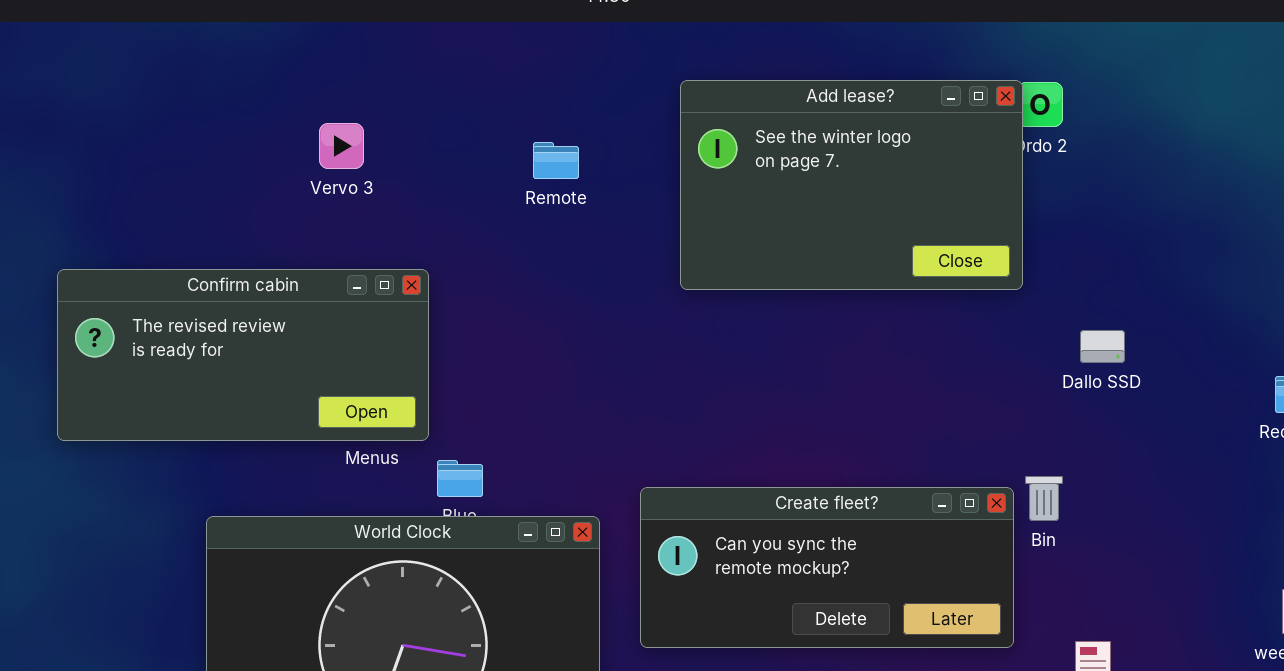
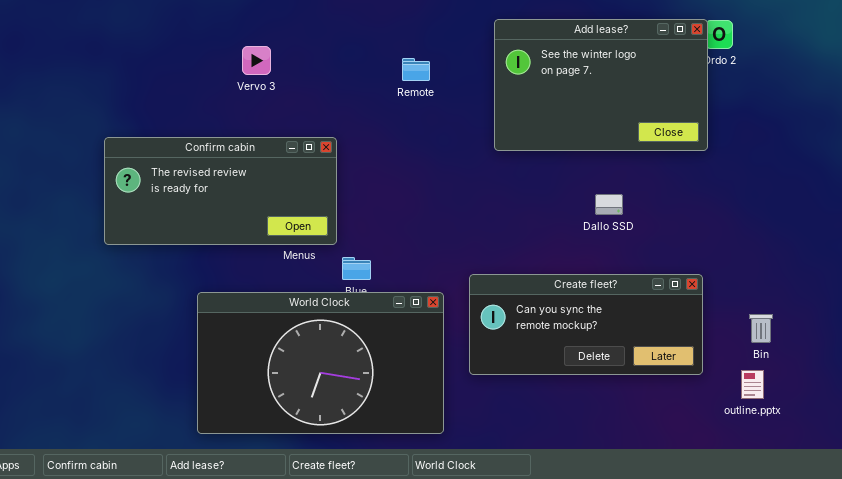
Vervo 3: [319,123,364,169] -> [242,46,271,75], moved
Dallo SSD: [1080,330,1125,363] -> [595,194,623,215], moved
Bin: [1025,476,1063,521] -> [749,314,773,343], moved

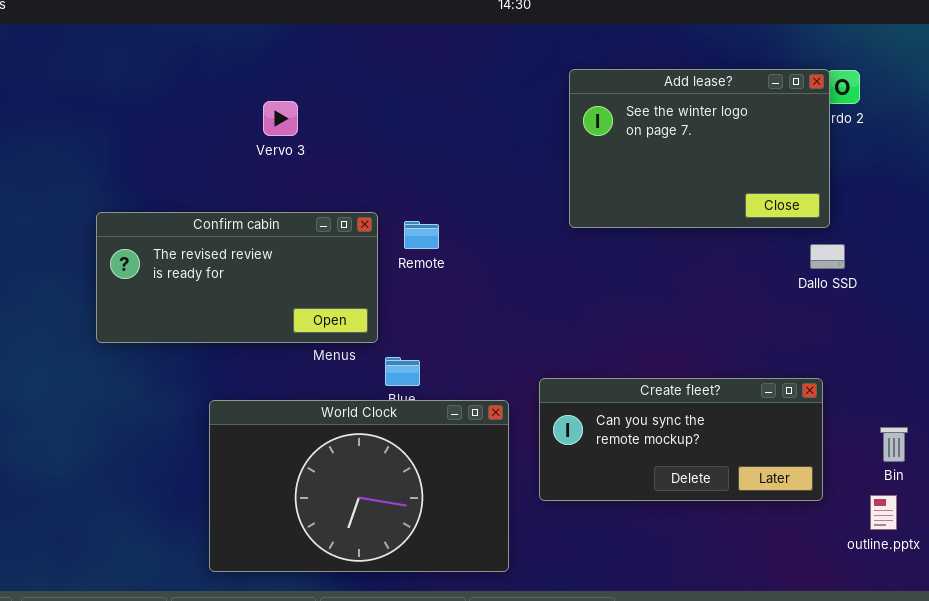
Remote: [402,58,430,81] -> [404,221,439,249], moved
Dallo SSD: [595,194,623,215] -> [810,244,845,269], moved

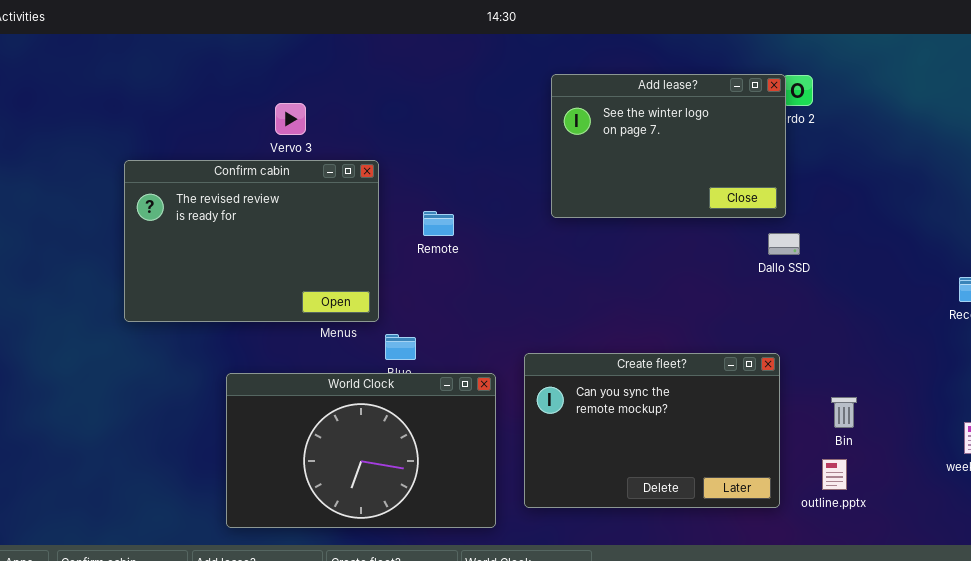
Confirm cabin: [96,212,378,343] -> [124,160,379,322], resized
Remote: [404,221,439,249] -> [423,211,454,236], moved
Create fleet?: [539,378,823,501] -> [524,353,780,508], resized

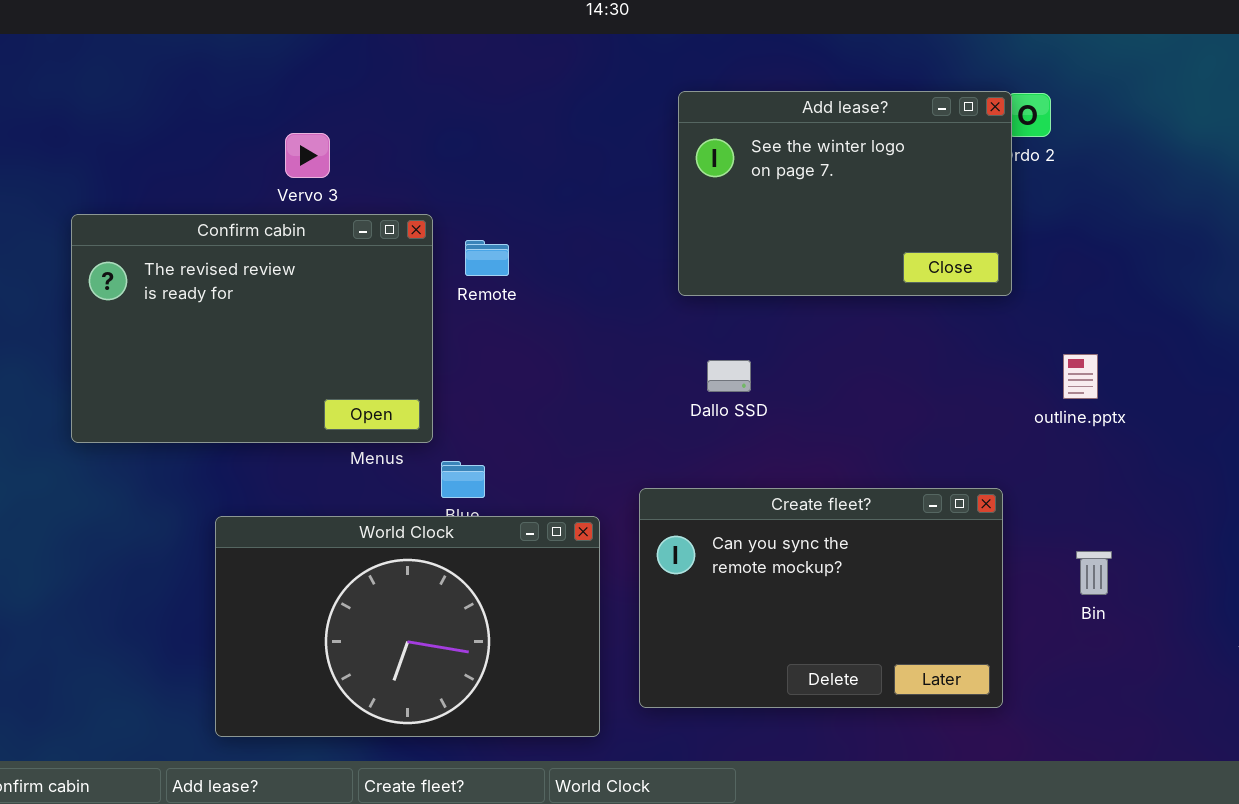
Remote: [423,211,454,236] -> [465,240,509,276], moved
Dallo SSD: [768,233,800,255] -> [707,360,751,392], moved
outline.pptx: [822,459,847,490] -> [1063,354,1098,399], moved

